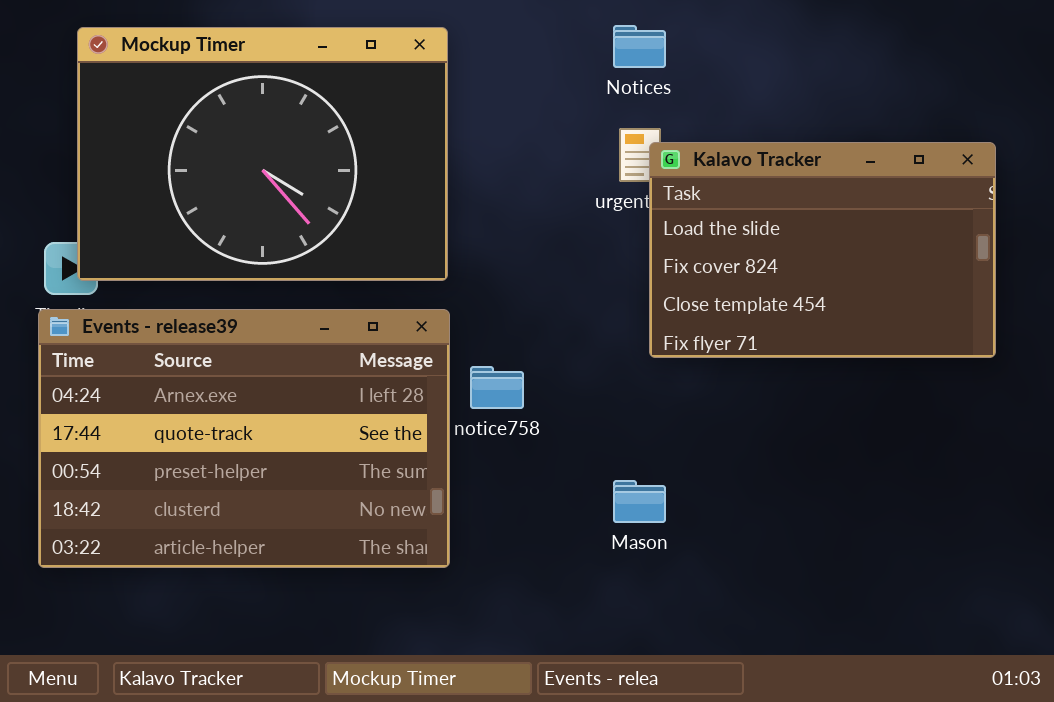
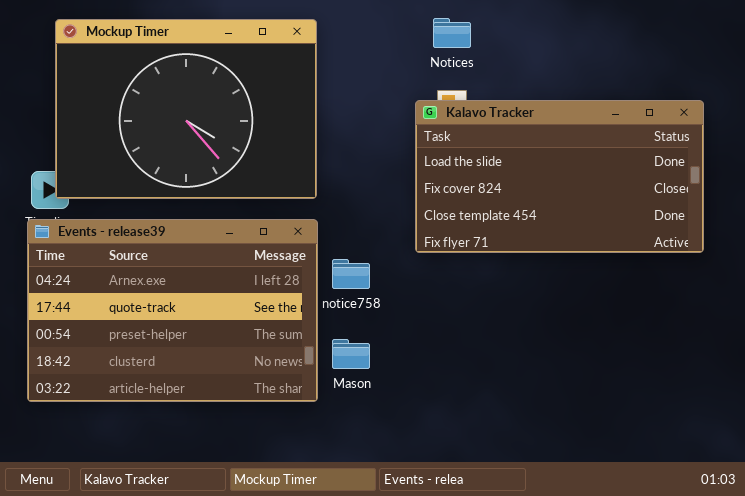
Kalavo Tracker: [649,142,996,358] -> [415,100,704,253], resized
Mason: [613,480,666,523] -> [332,339,370,369], moved

